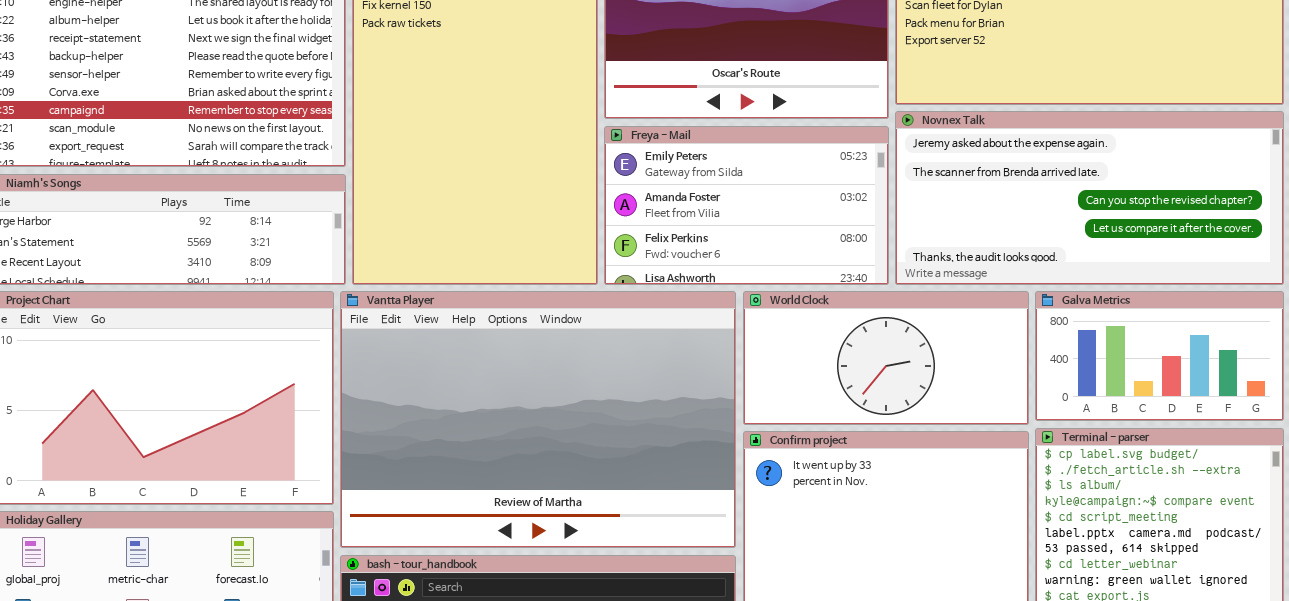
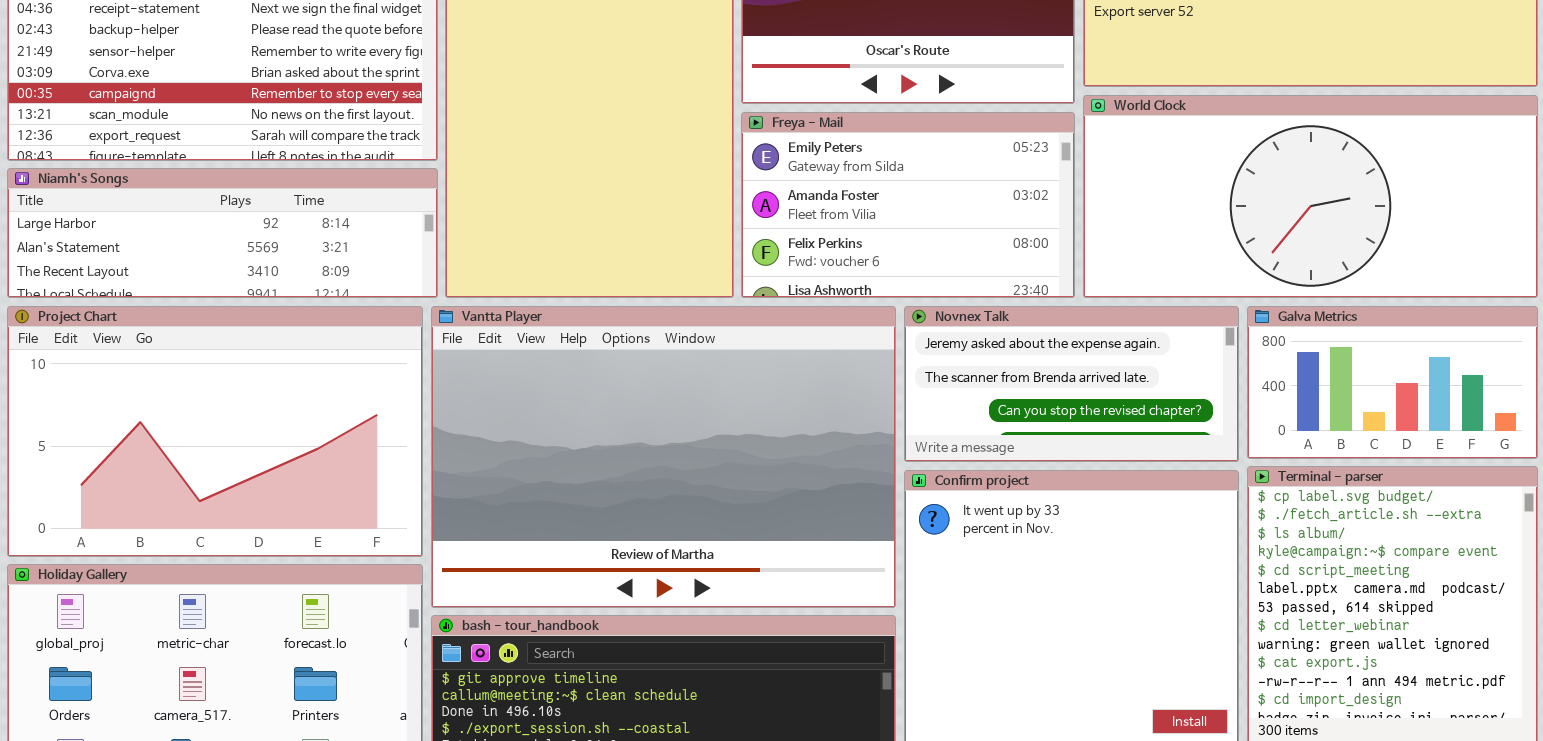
Novnex Talk: [895,111,1284,285] -> [904,306,1239,462], moved, resized
World Clock: [743,291,1029,425] -> [1083,95,1538,298], moved, resized

